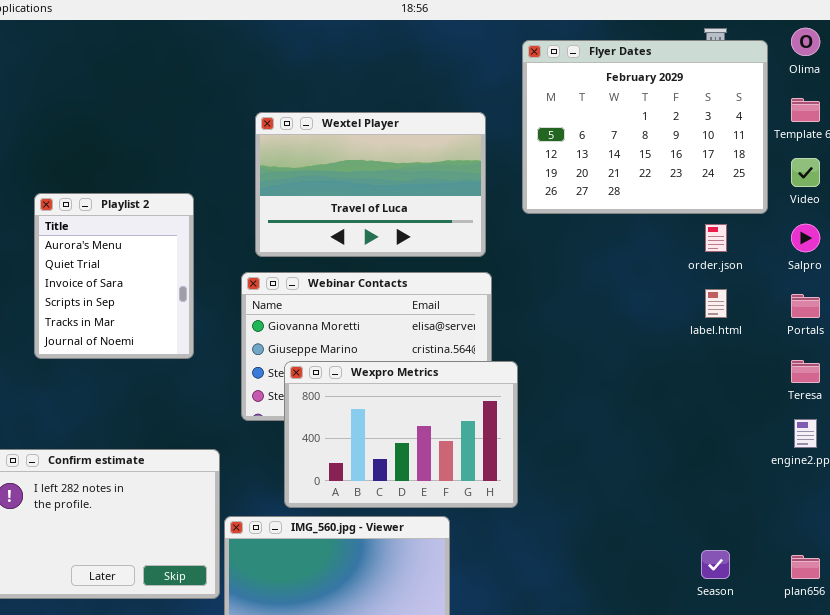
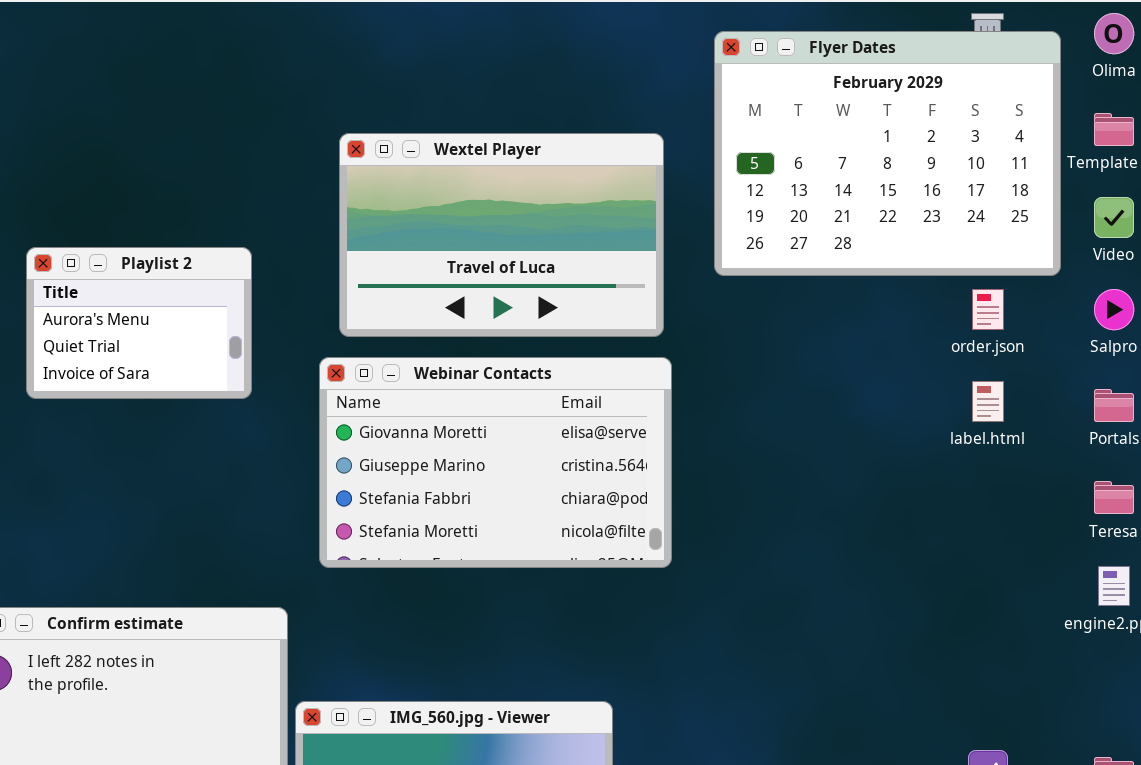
Playlist 2: [34,193,194,359] -> [26,247,252,399], resized
Wexpro Metrics: [284,361,518,508] -> none, closed

